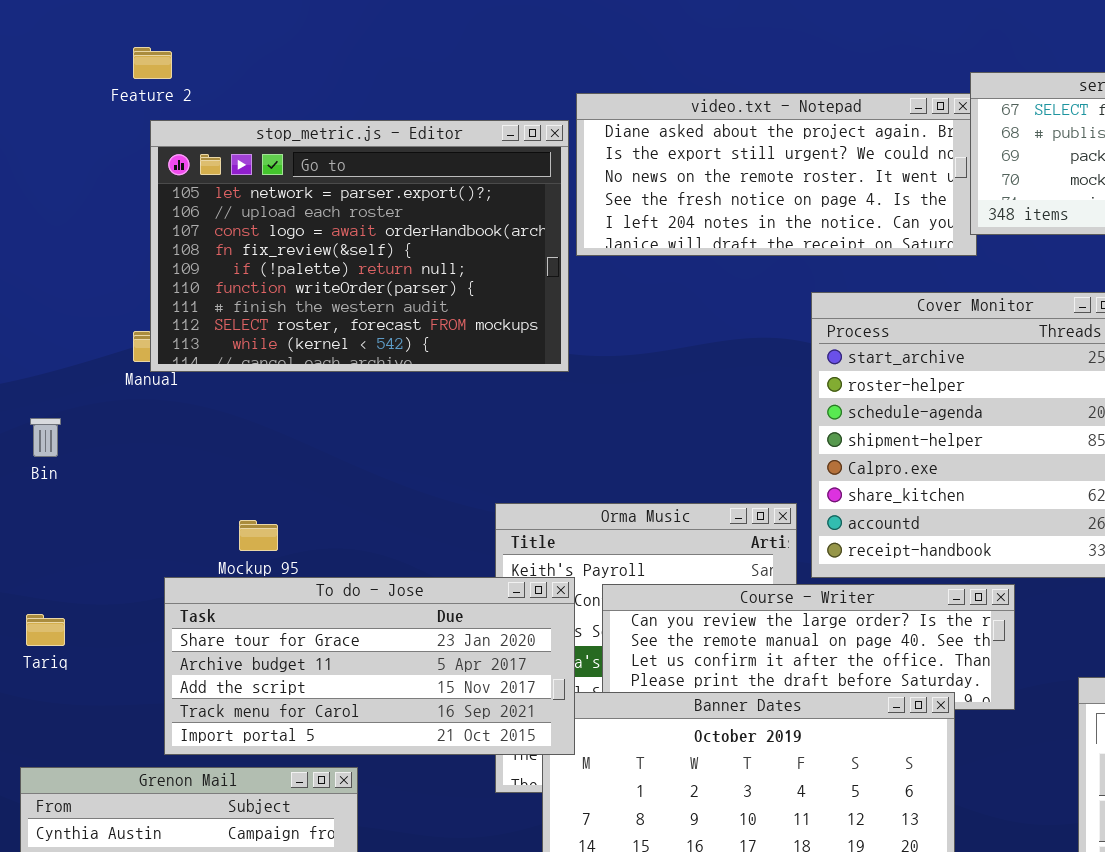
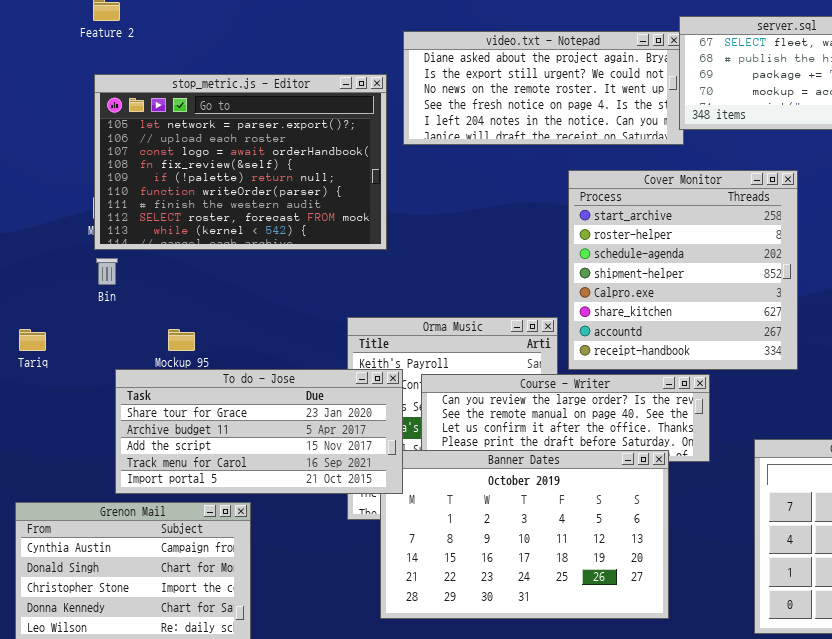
stop_metric.js - Editor: [150,120,569,372] -> [94,74,387,250], moved
Bin: [30,418,61,457] -> [96,258,118,285], moved
Tariq: [26,614,65,646] -> [19,329,46,351], moved

